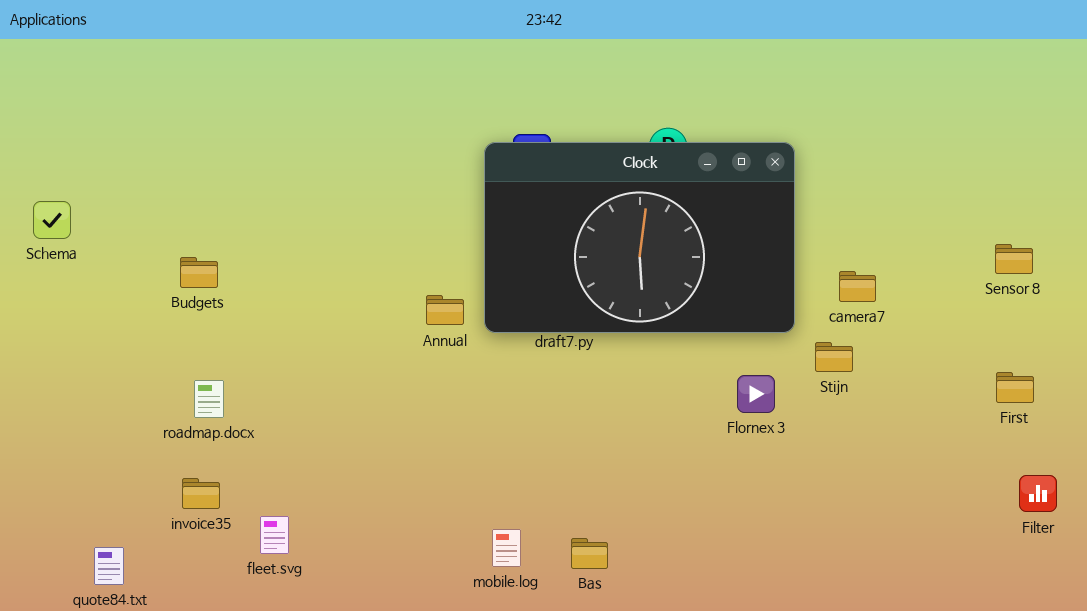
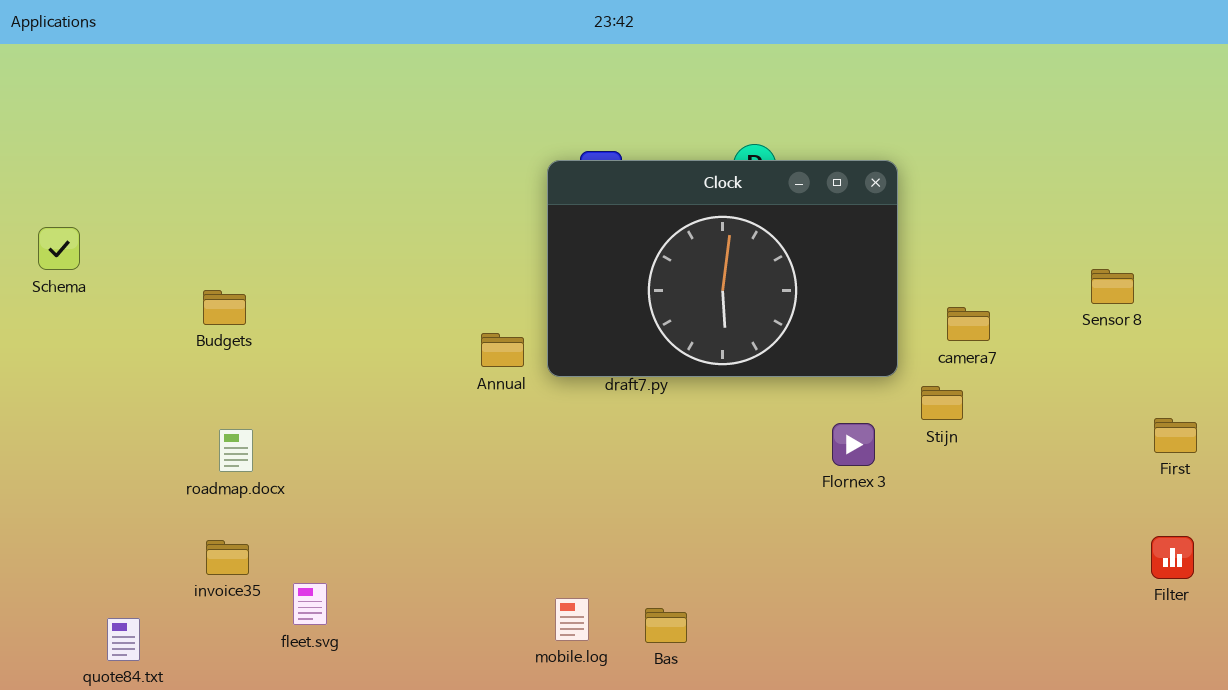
Sensor 8: [995,244,1033,274] -> [1091,269,1134,304], moved
First: [996,372,1034,403] -> [1154,418,1197,453], moved

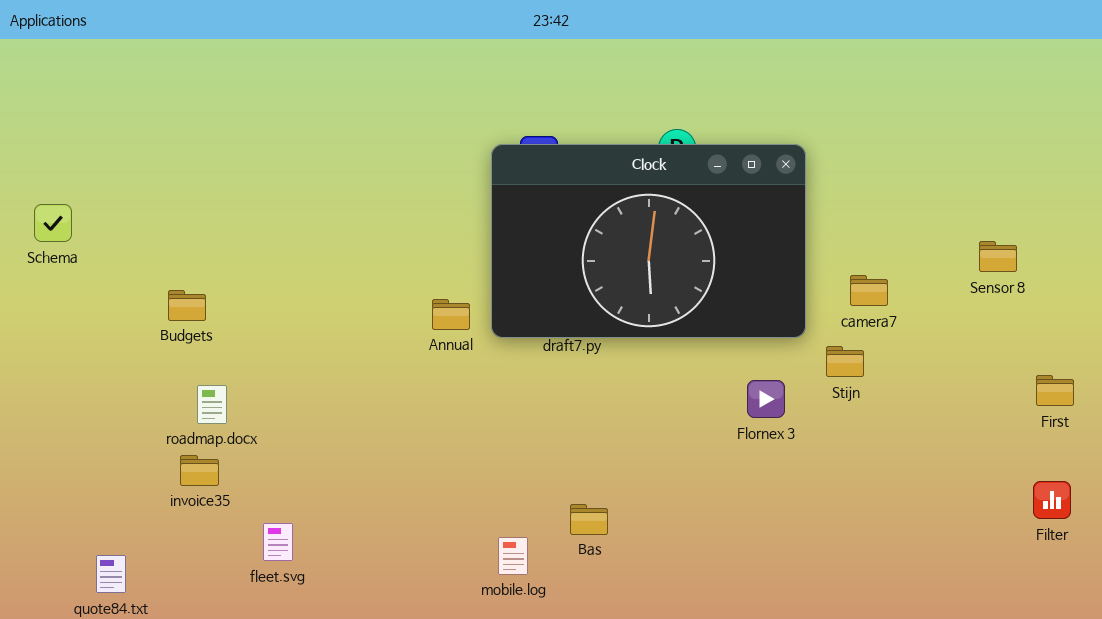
Budgets: [203,290,246,325] -> [168,290,206,321], moved
invoice35: [206,540,249,575] -> [180,455,219,486], moved
Bas: [645,608,687,643] -> [570,504,608,535], moved

